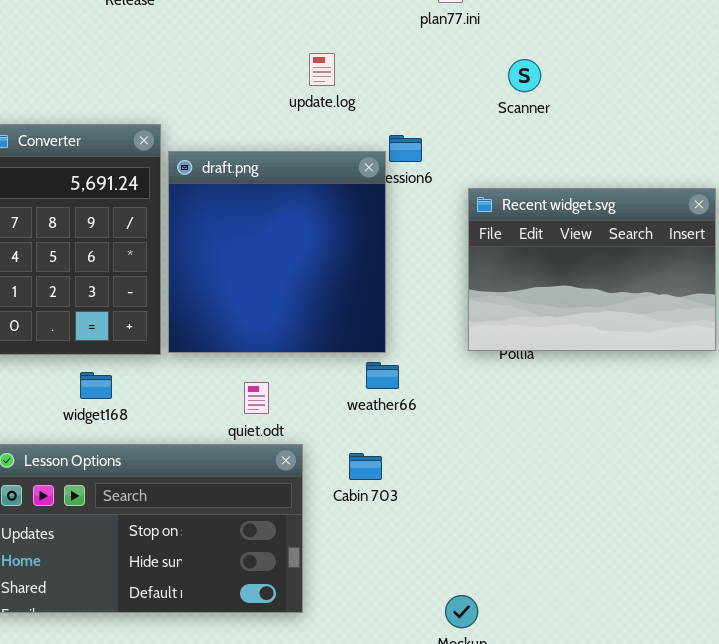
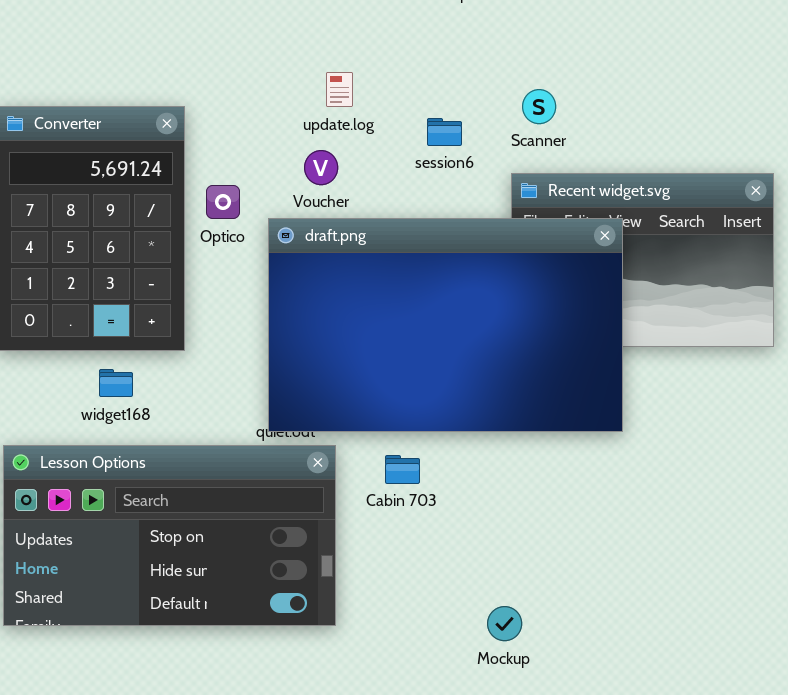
update.log: [309,53,335,86] -> [326,72,353,107], moved
Scanner: [508,59,541,92] -> [522,89,556,124], moved
draft.png: [168,151,386,353] -> [268,218,623,432], moved, resized

